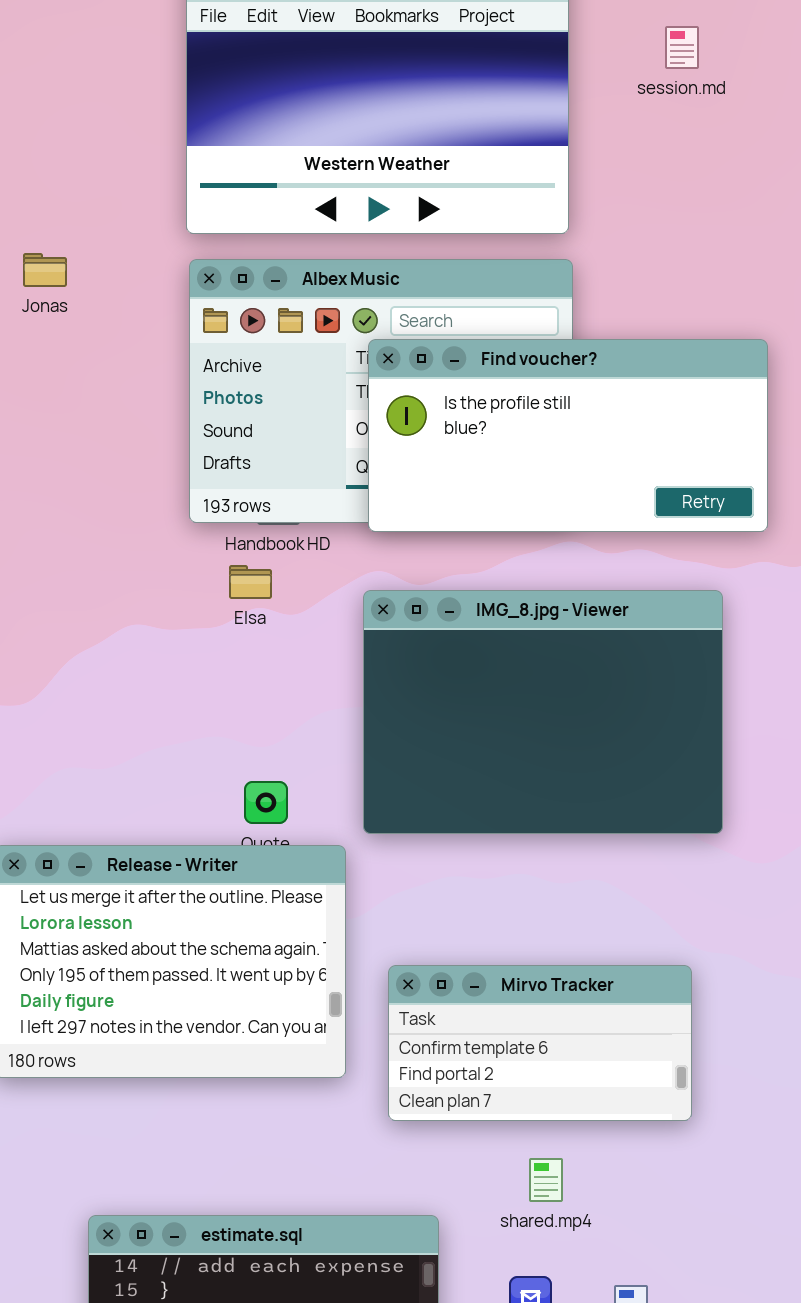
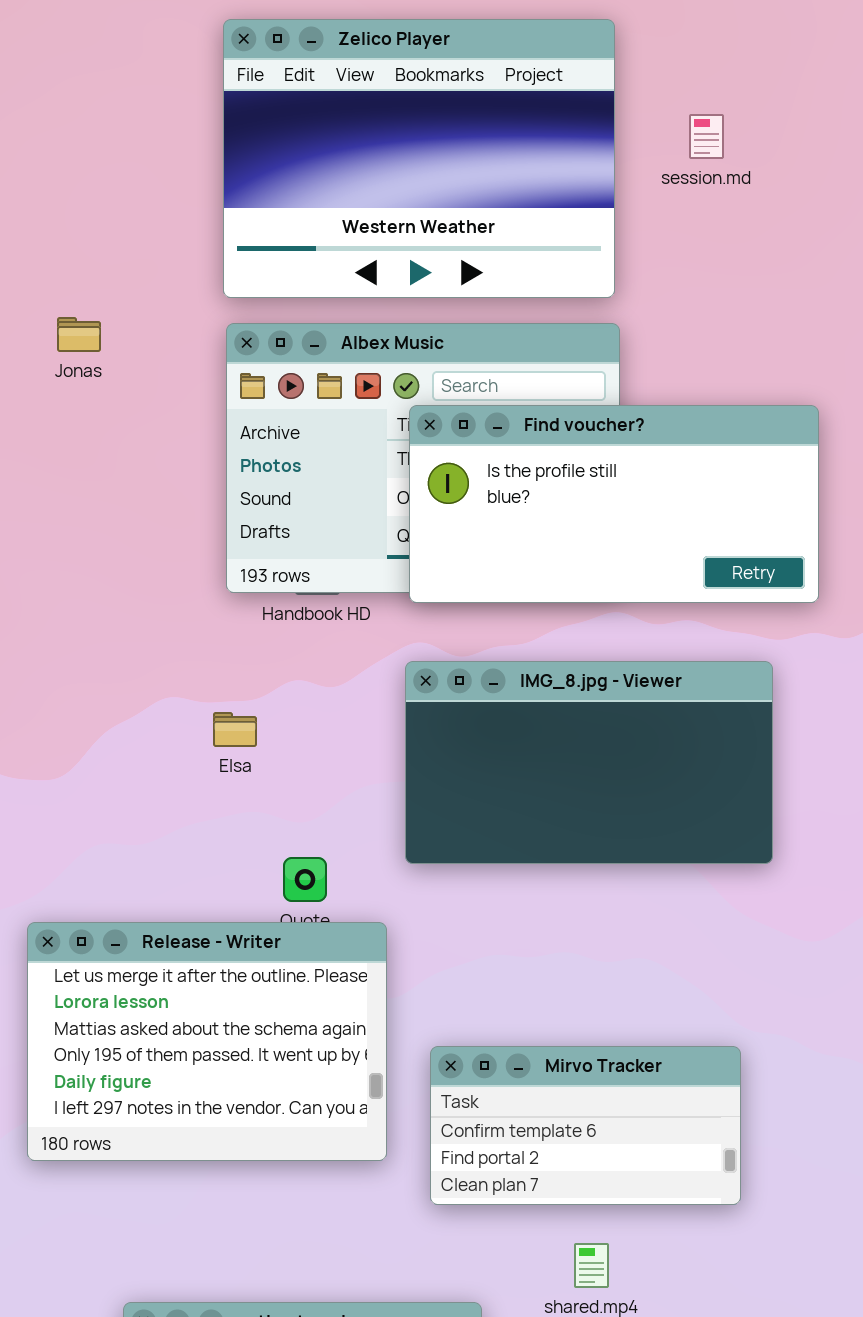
session.md: [665,26,699,69] -> [689,114,724,159], moved
Elsa: [229,565,272,599] -> [213,712,257,747], moved
IMG_8.jpg - Viewer: [363,590,723,834] -> [405,661,773,864], resized

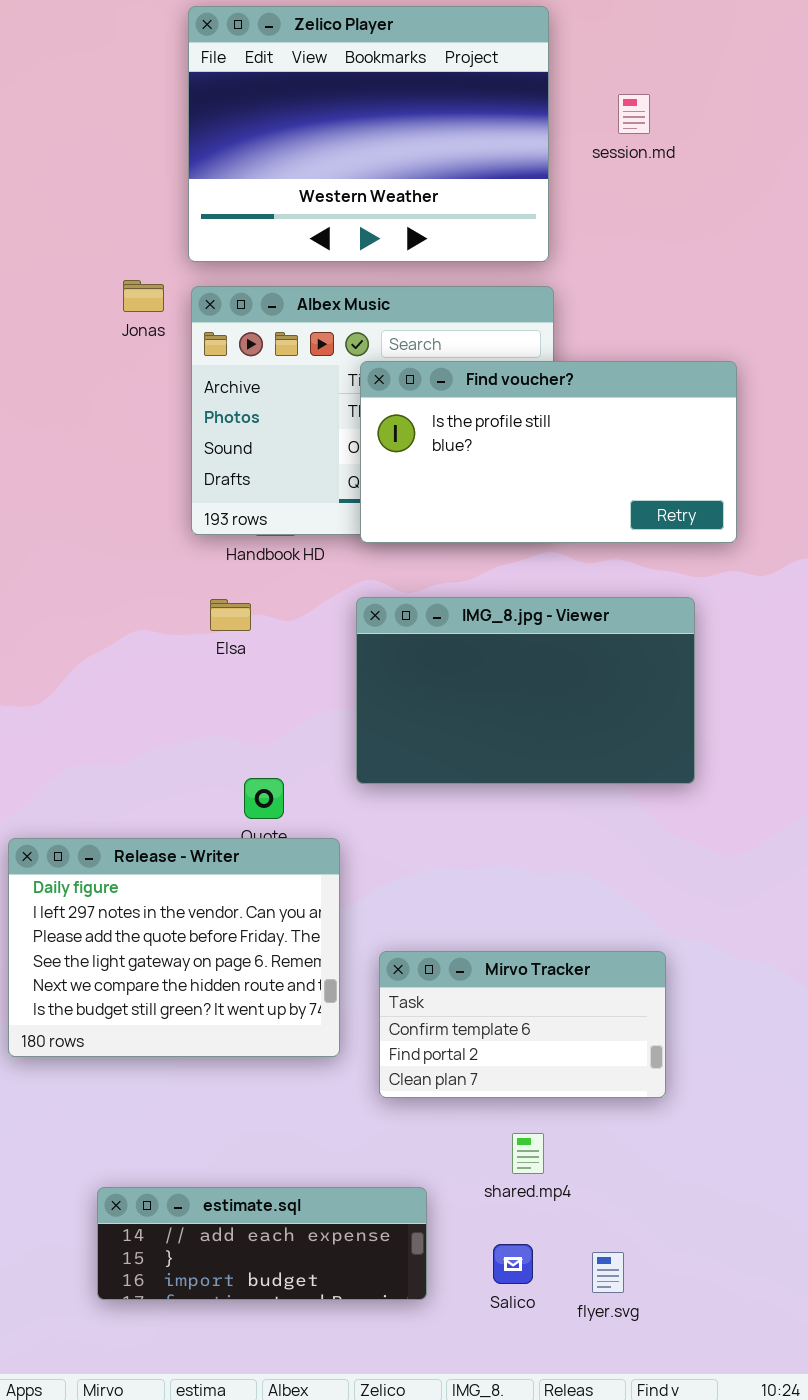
Jonas: [57,317,101,352] -> [123,280,164,312], moved
Elsa: [213,712,257,747] -> [210,599,251,631], moved
Release - Writer: [27,922,387,1161] -> [8,838,340,1057], scrolled down 4 rows

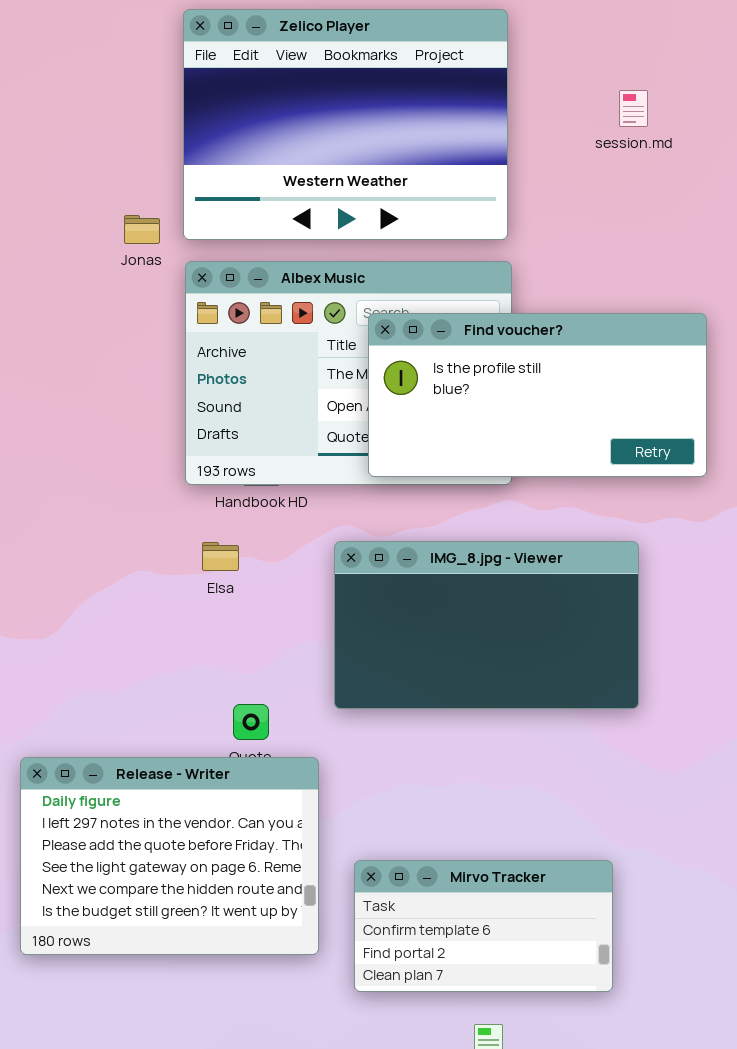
session.md: [618,94,650,134] -> [619,90,648,127], moved
Jonas: [123,280,164,312] -> [124,215,160,244], moved
Find voucher?: [360,361,737,543] -> [368,313,707,477], moved

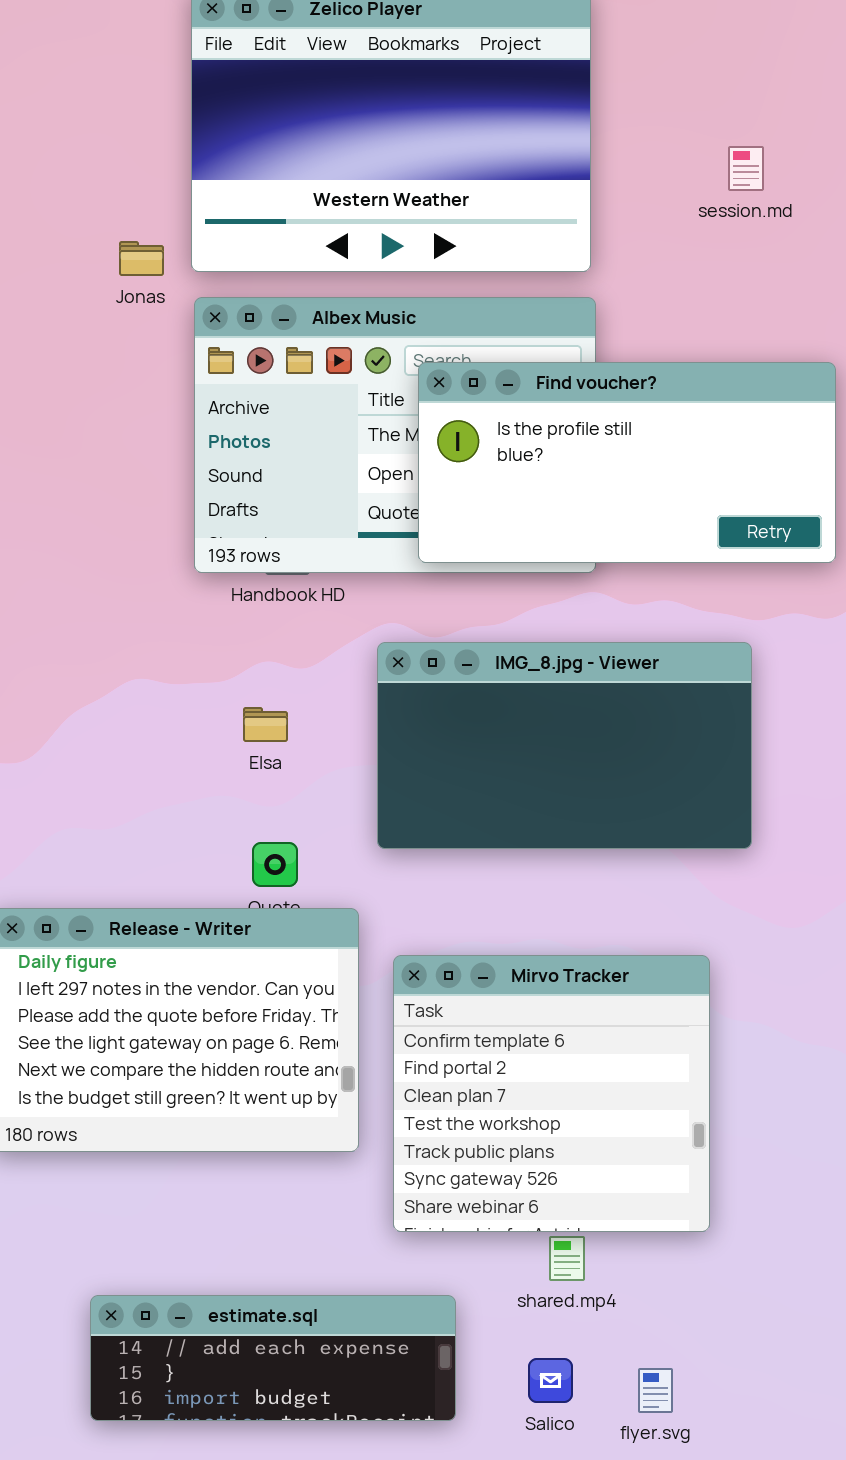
session.md: [619,90,648,127] -> [728,146,764,191], moved
Elsa: [202,542,239,571] -> [243,707,288,742], moved
Mirvo Tracker: [354,860,613,992] -> [393,955,710,1232], moved, resized

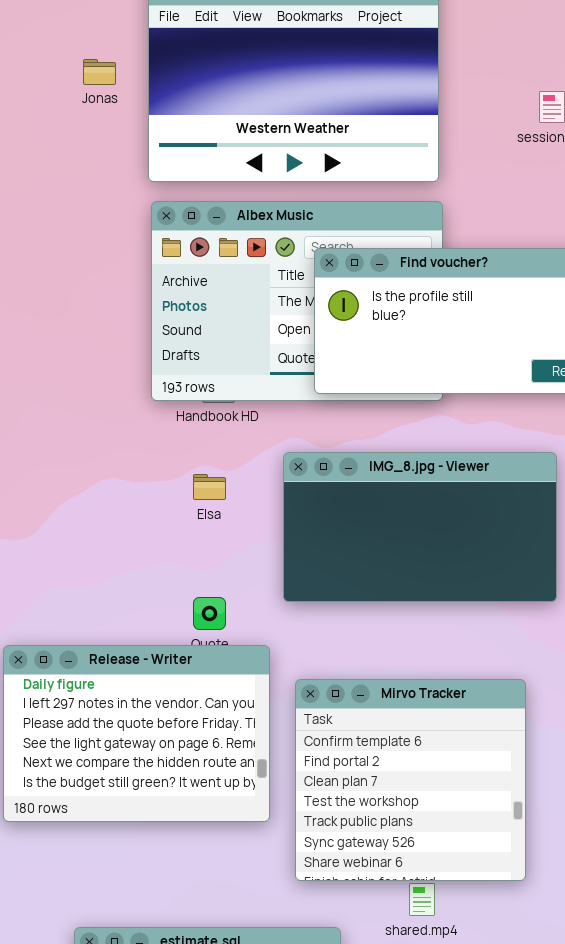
Jonas: [119,241,164,276] -> [83,59,116,85], moved
Elsa: [243,707,288,742] -> [193,474,226,500], moved

